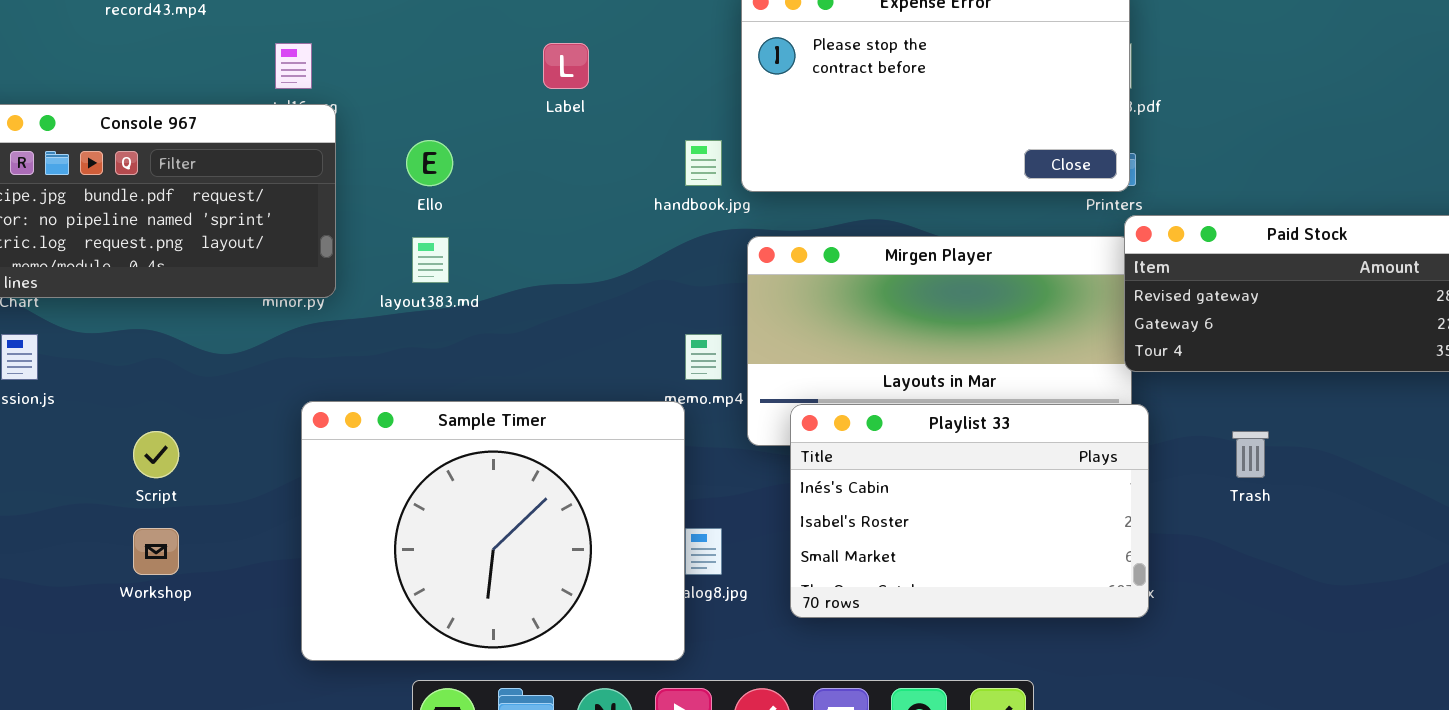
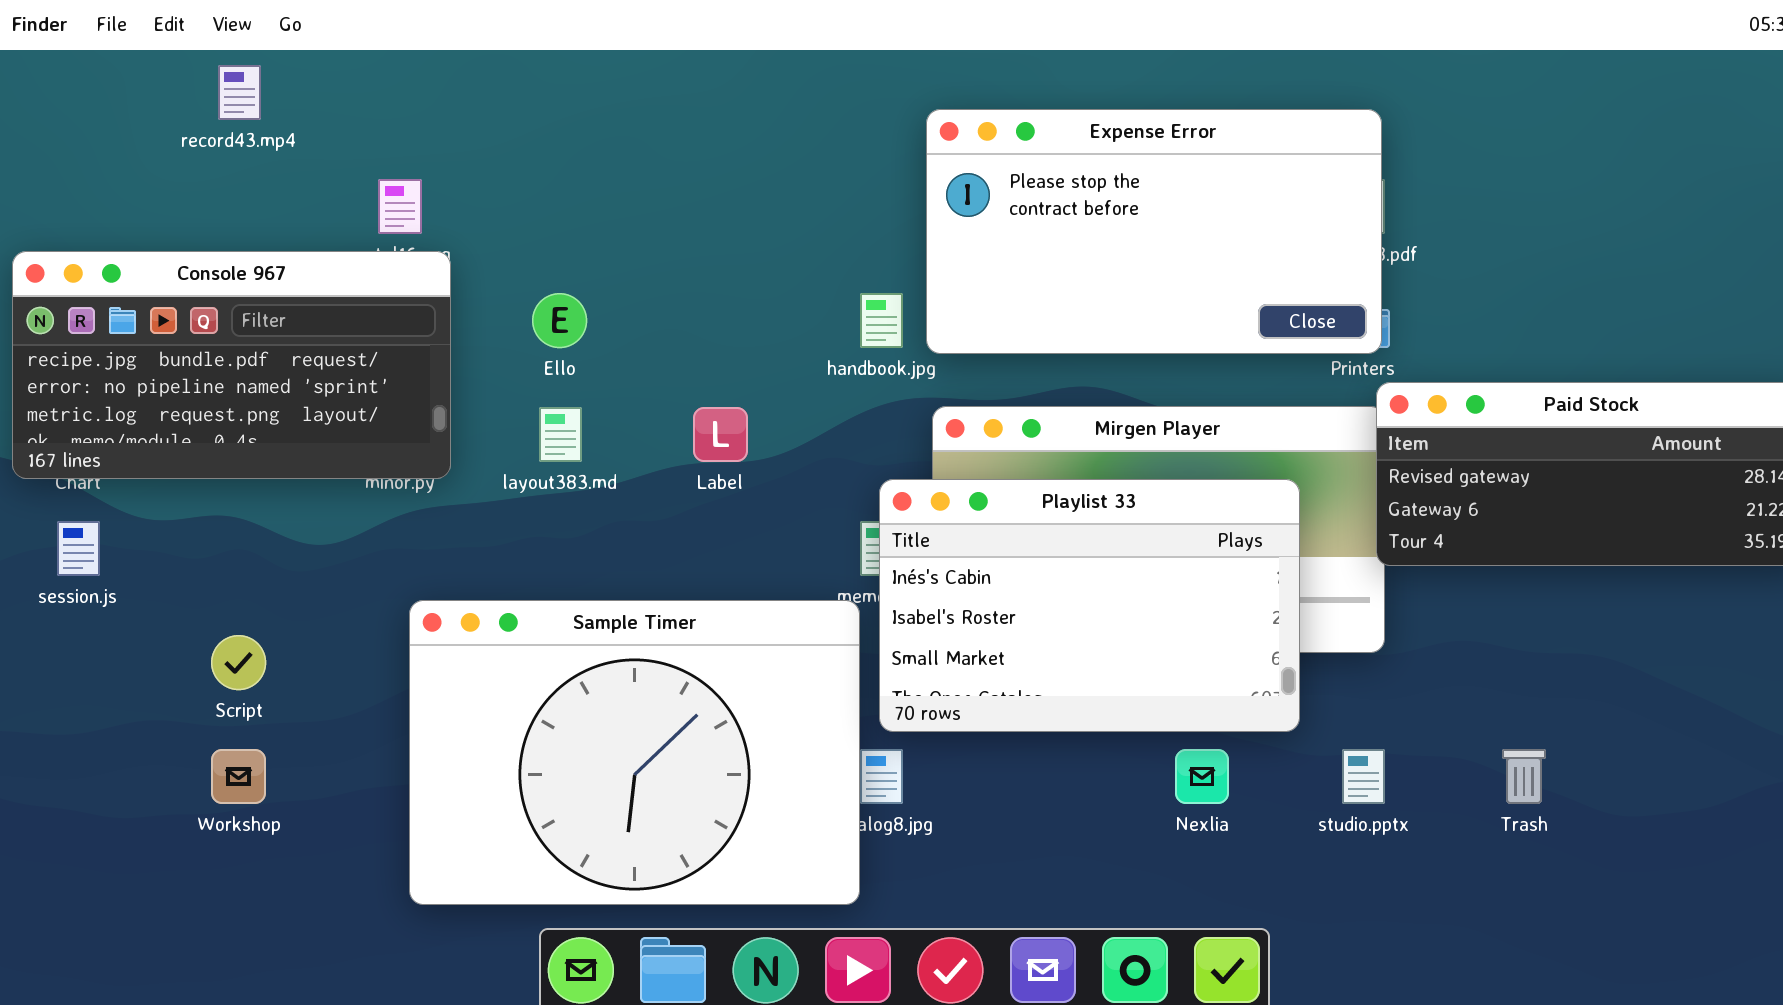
Label: [543,43,589,89] -> [693,407,748,462], moved
Playlist 33: [790,404,1149,618] -> [879,479,1300,732], moved
Trash: [1232,431,1269,478] -> [1502,749,1546,804], moved

